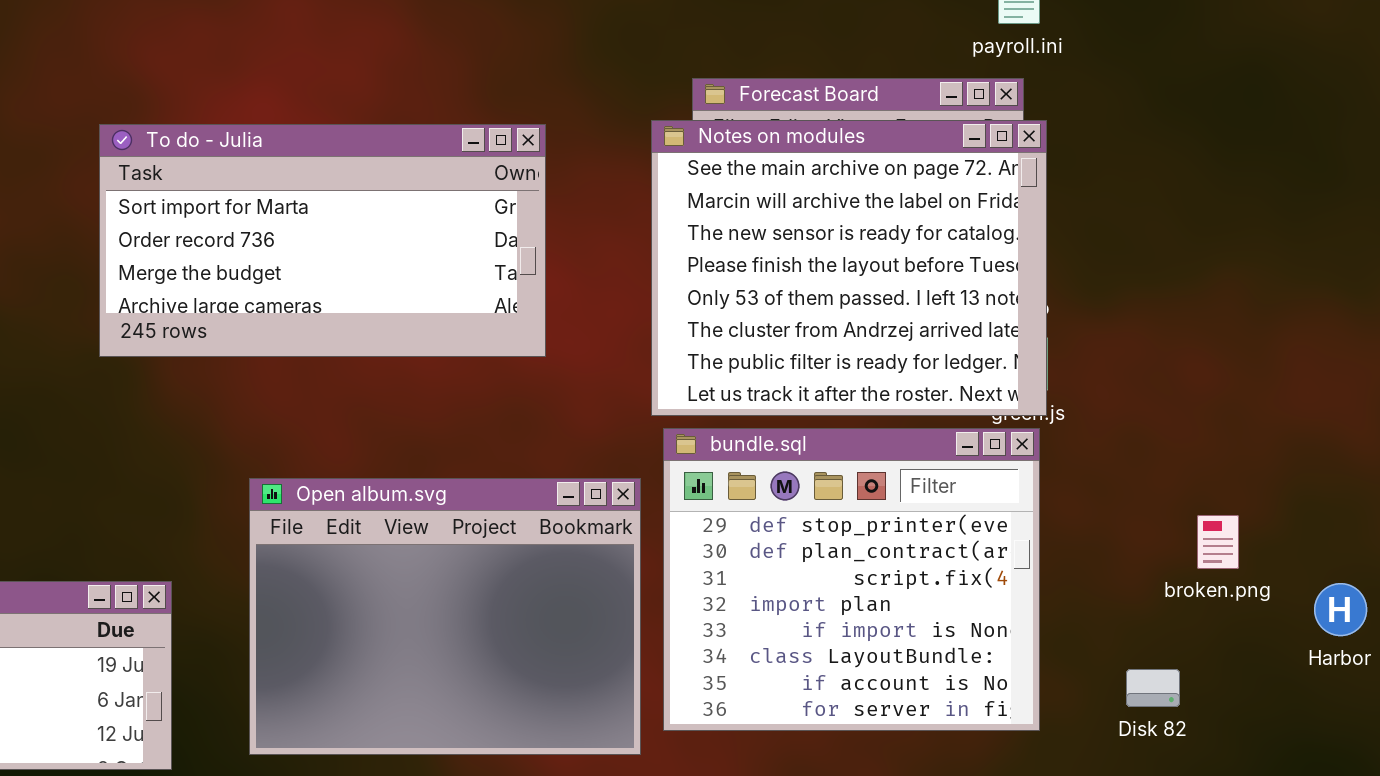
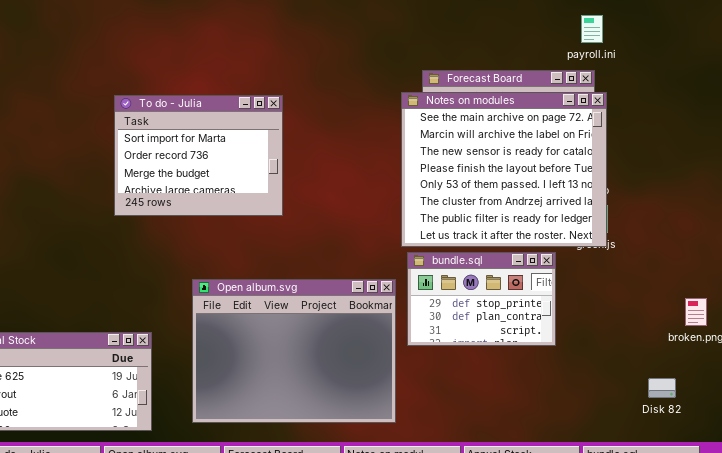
To do - Julia: [99,124,546,357] -> [114,95,283,216], resized
bundle.sql: [663,428,1040,731] -> [407,252,556,346], resized

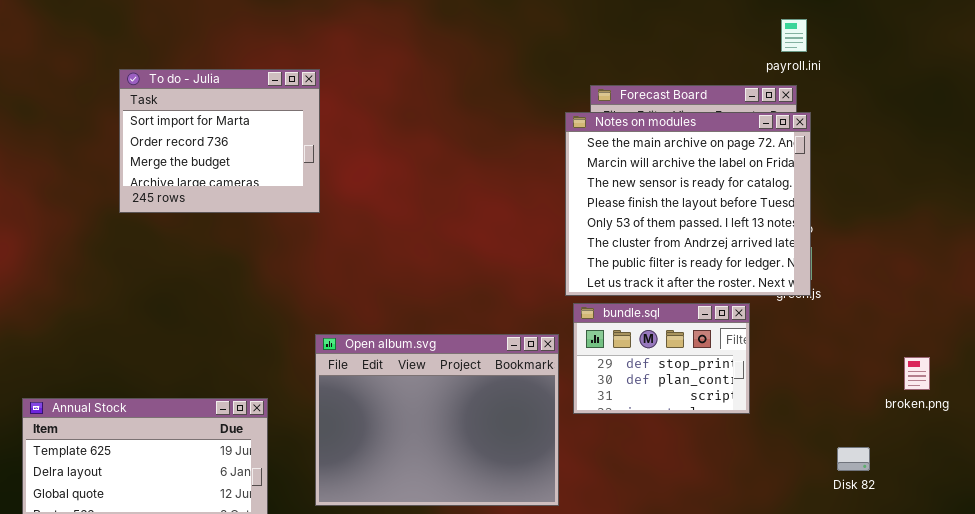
To do - Julia: [114,95,283,216] -> [119,69,320,213], moved
Disk 82: [648,378,676,398] -> [837,447,870,471], moved

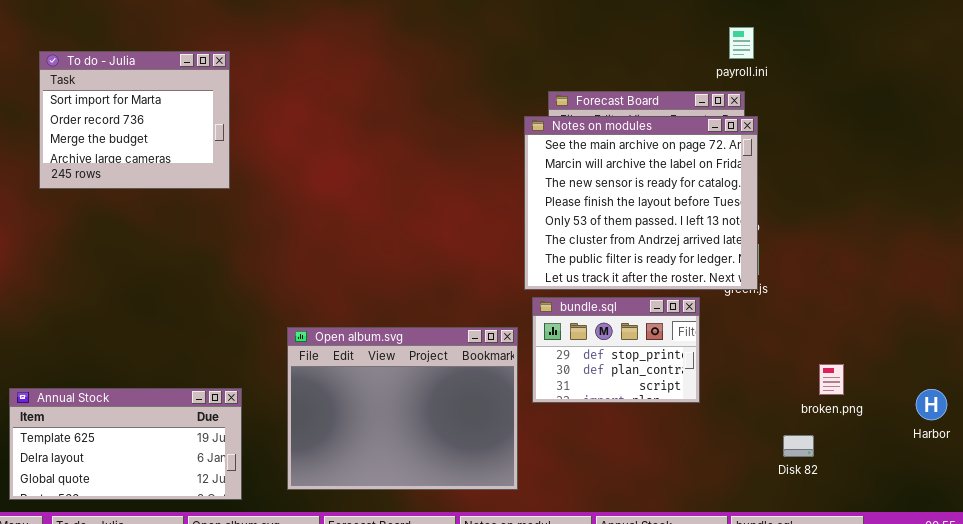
To do - Julia: [119,69,320,213] -> [39,51,230,189], moved
broken.png: [904,357,930,390] -> [819,364,844,395], moved

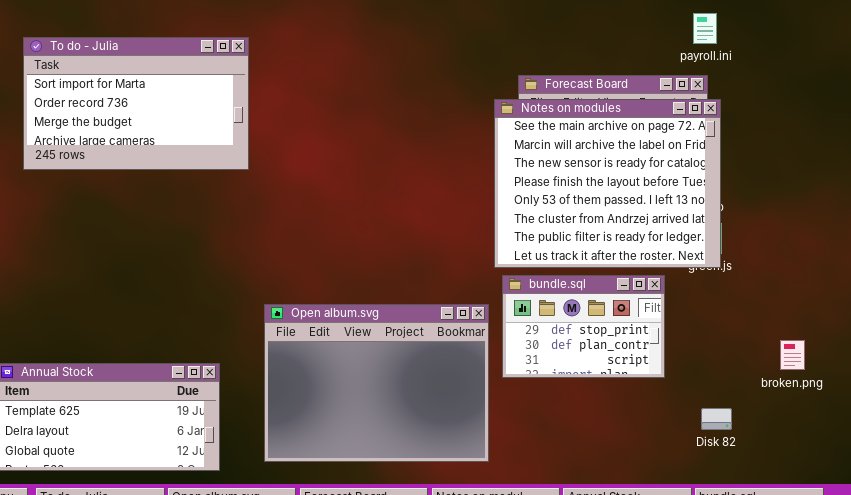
To do - Julia: [39,51,230,189] -> [23,37,249,170], resized
Disk 82: [783,435,814,457] -> [701,408,732,430], moved

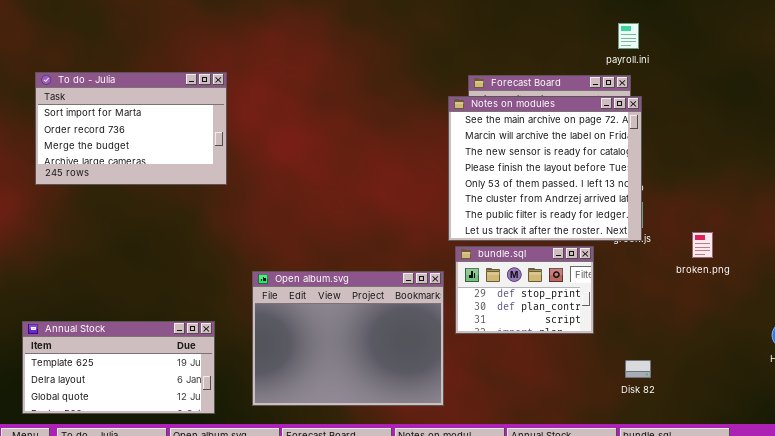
To do - Julia: [23,37,249,170] -> [35,72,227,185], moved
broken.png: [780,340,805,370] -> [692,232,713,258], moved

